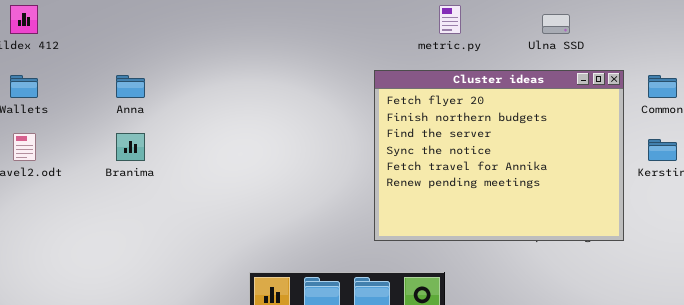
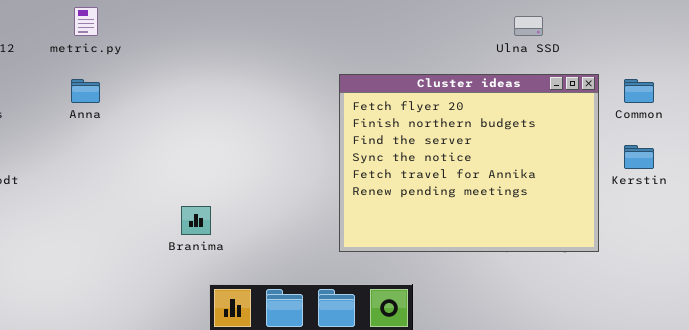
metric.py: [439,5,461,34] -> [74,7,98,36], moved
Branima: [116,133,145,161] -> [181,206,211,235], moved

